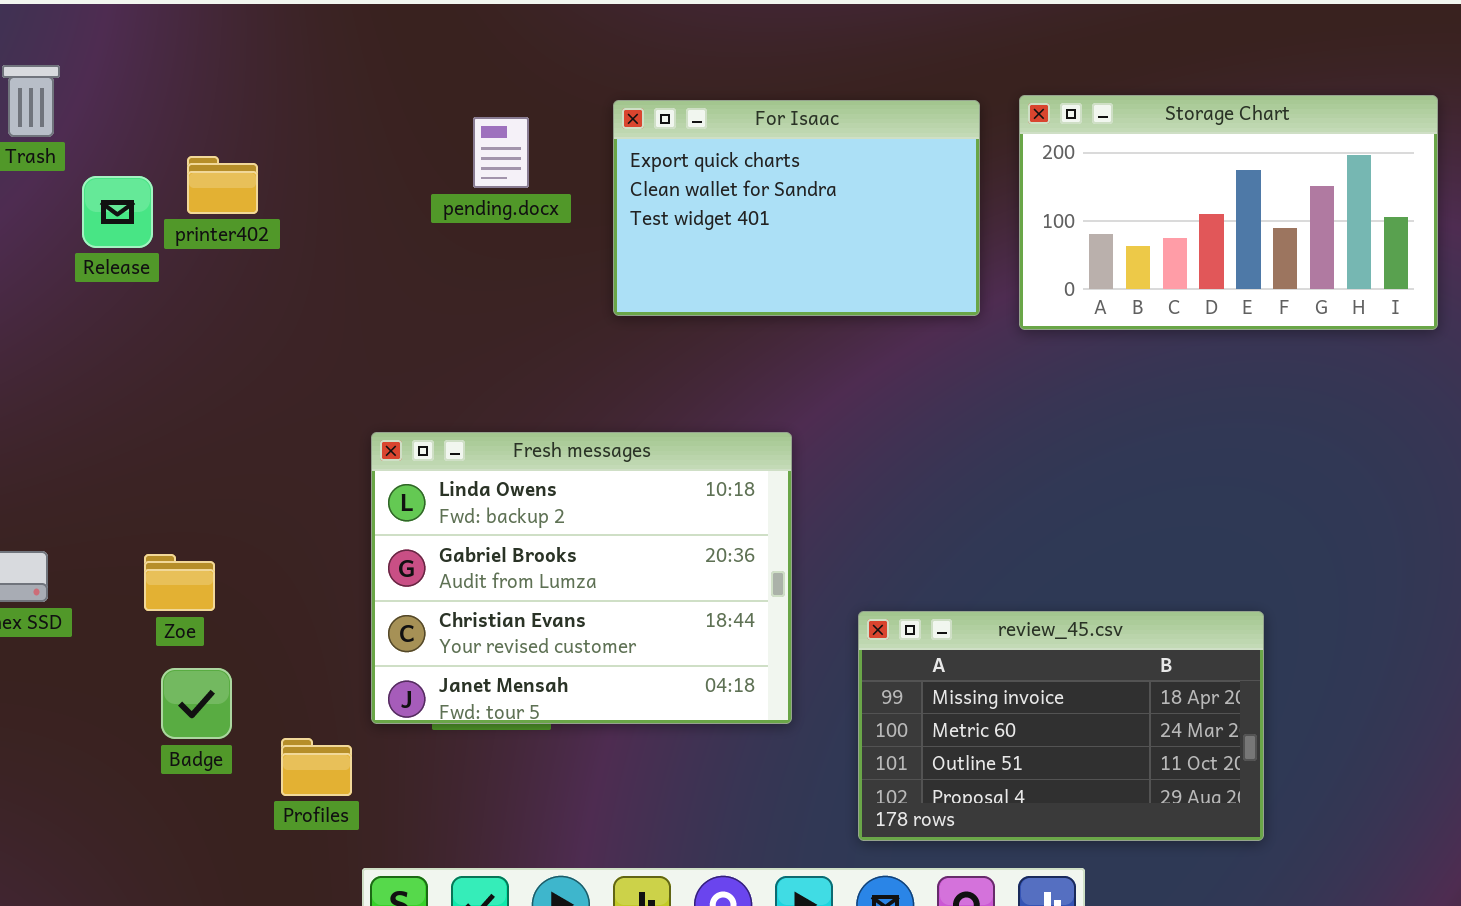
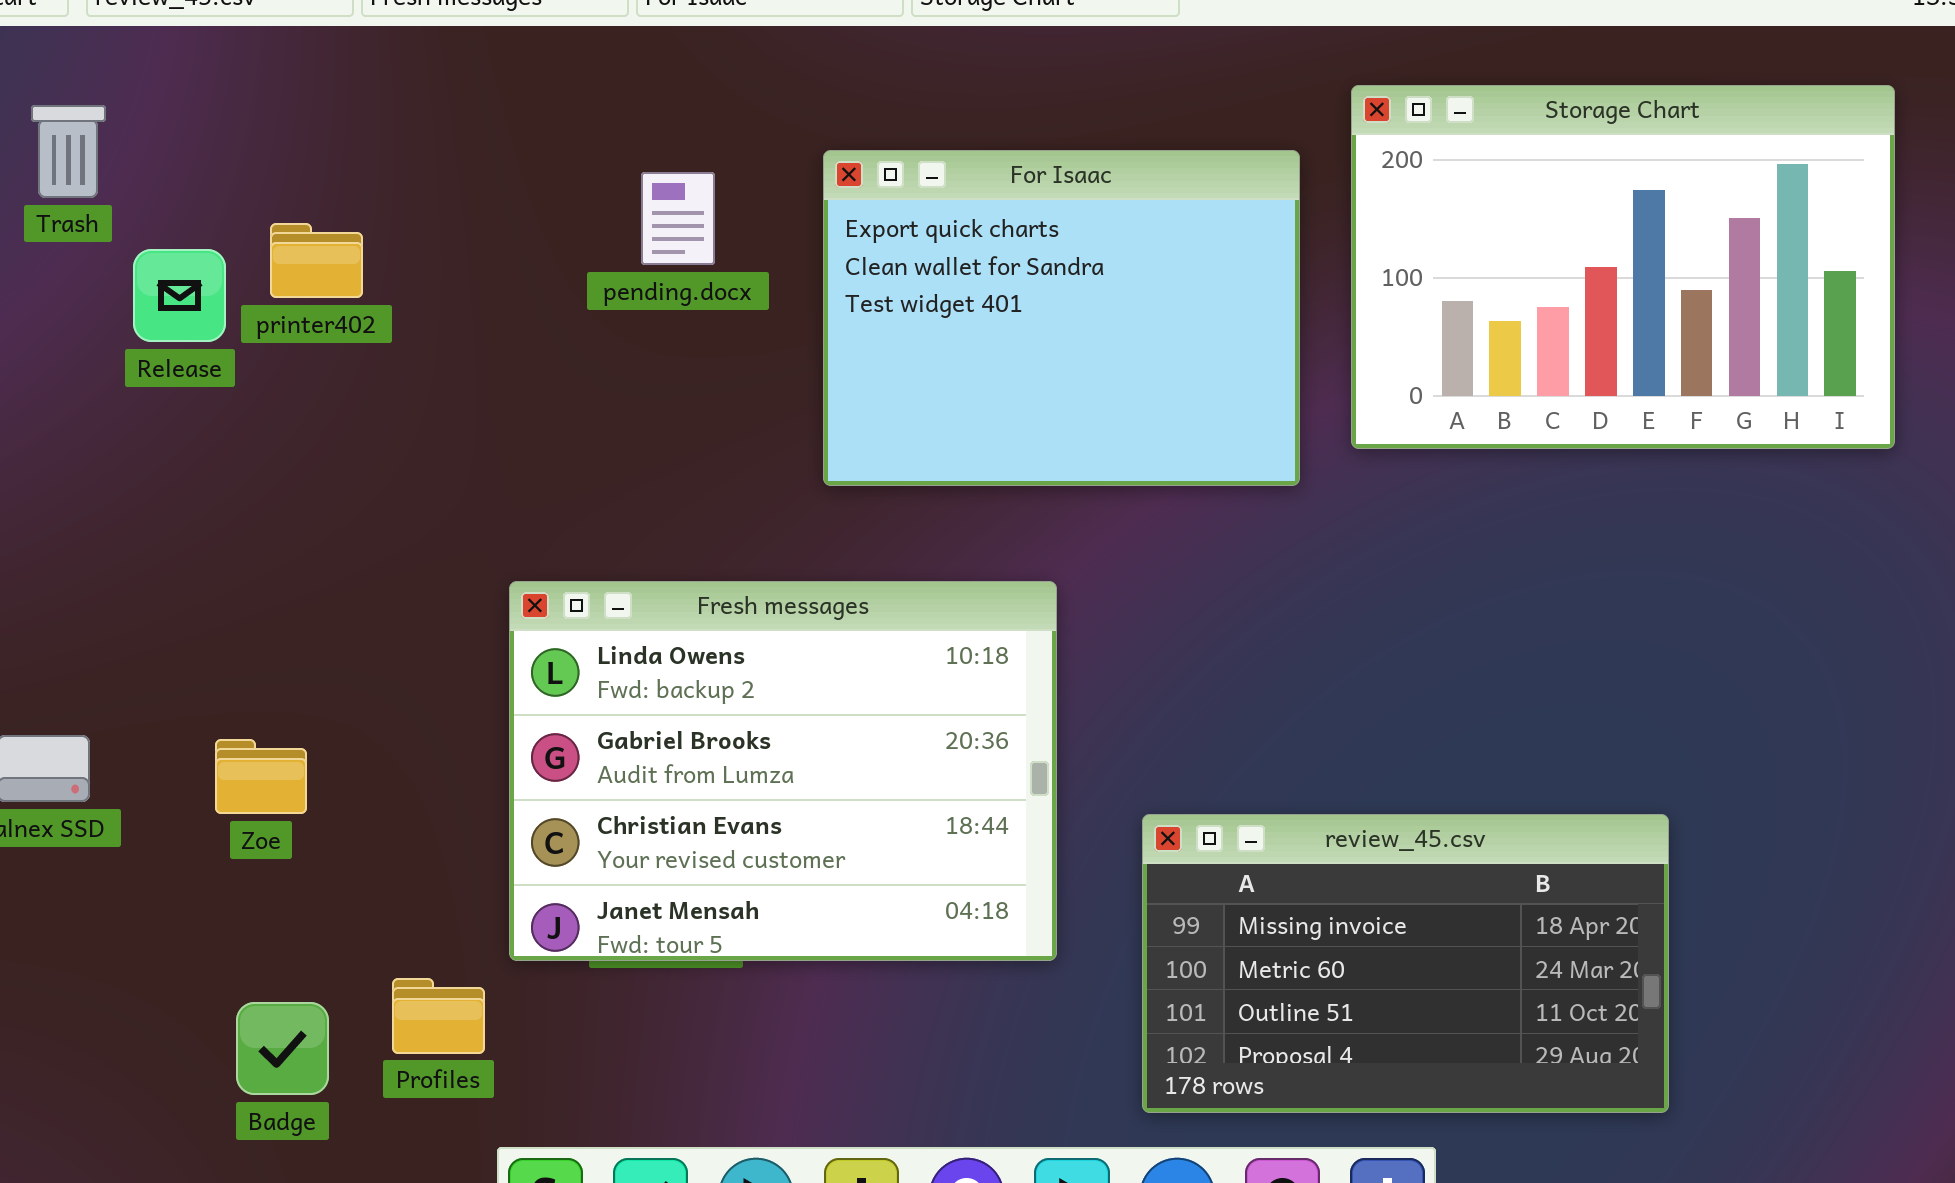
Storage Chart: [1019,95,1438,330] -> [1351,85,1895,449], resized
For Isaac: [613,100,980,316] -> [823,150,1300,486], resized
Badge: [161,668,232,739] -> [236,1002,329,1095], moved

